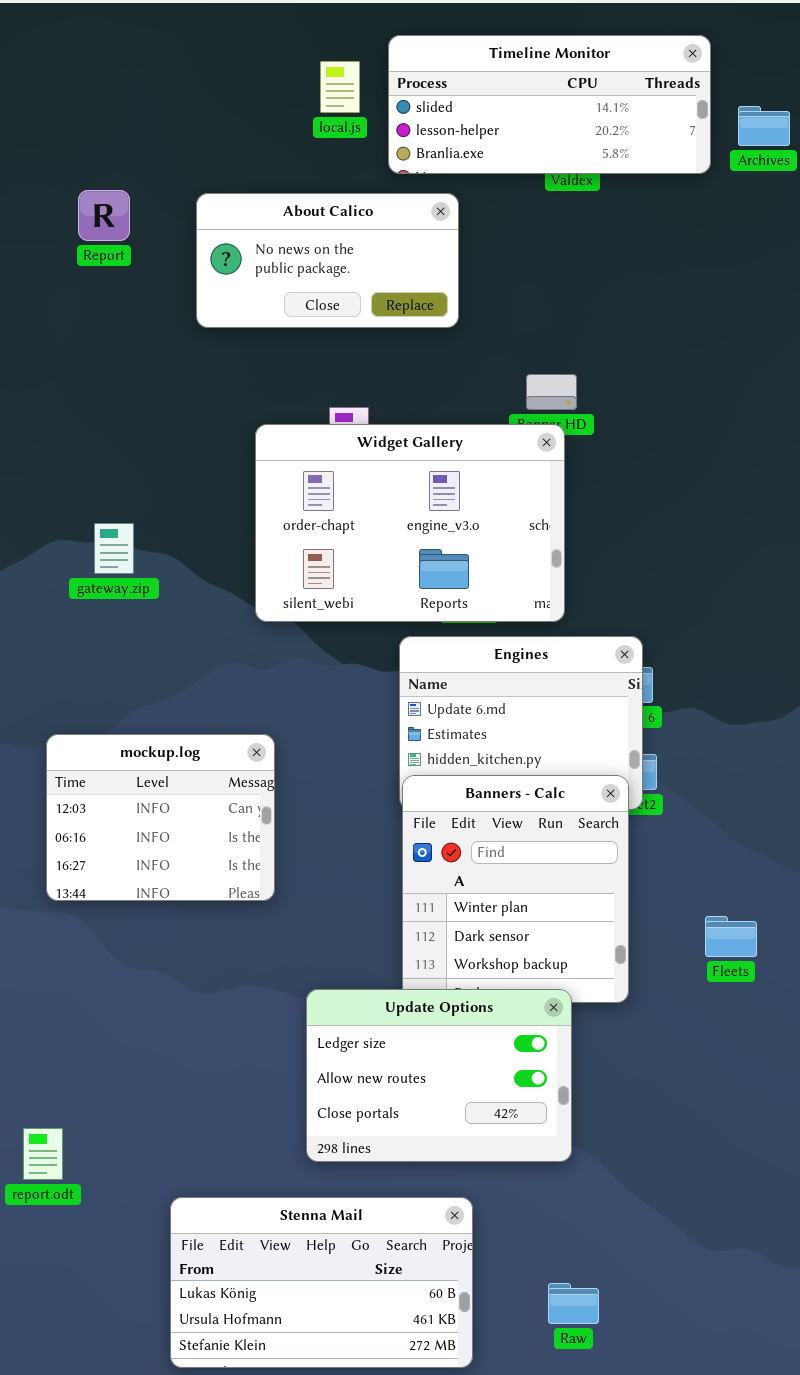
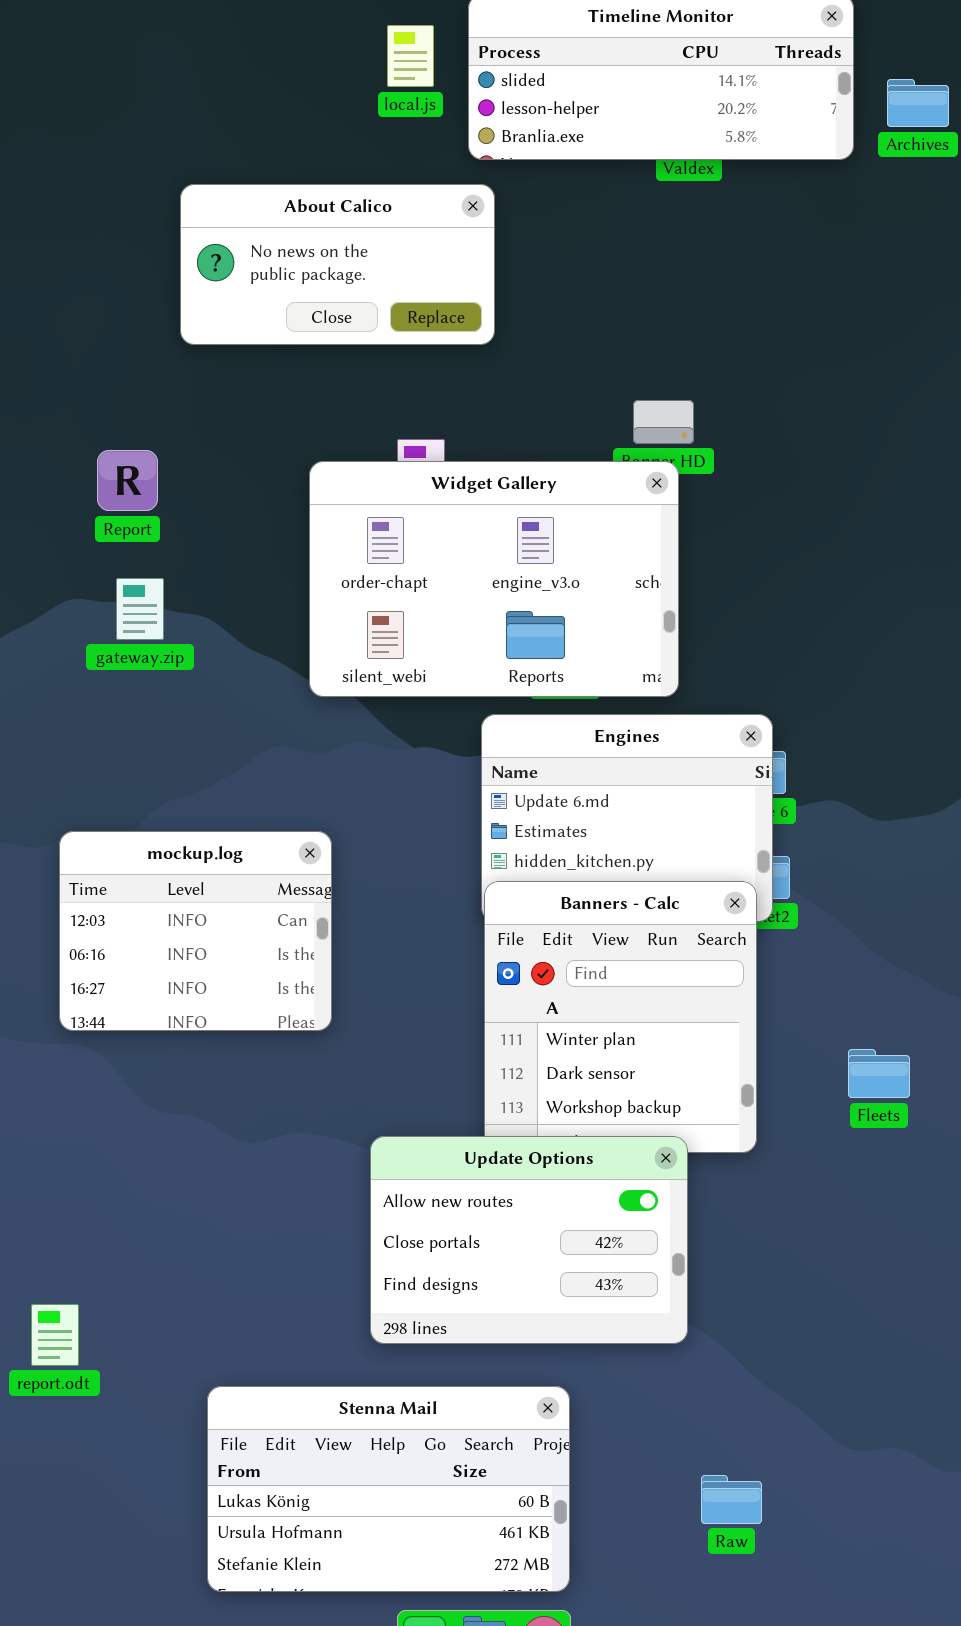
Report: [78,190,130,241] -> [97,450,158,511], moved
About Calico: [196,193,459,328] -> [180,184,495,345], moved
Update Options: [306,989,572,1162] -> [370,1136,688,1344], scrolled down 1 row
Raw: [548,1283,599,1324] -> [701,1475,762,1524], moved

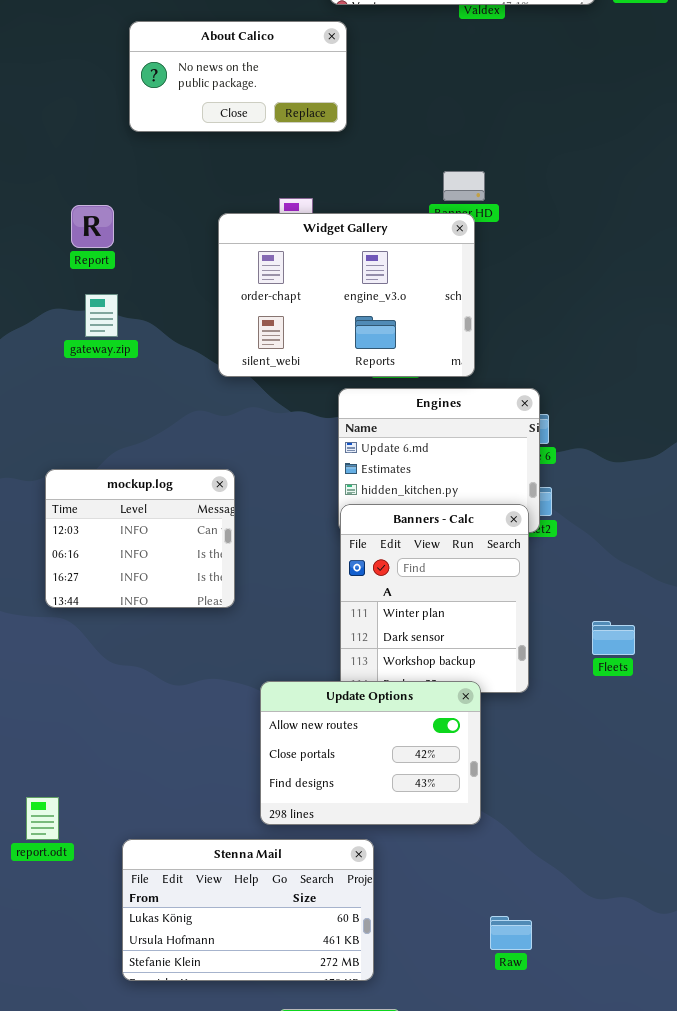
Stenna Mail: [207,1386,570,1592] -> [122,839,374,981], moved

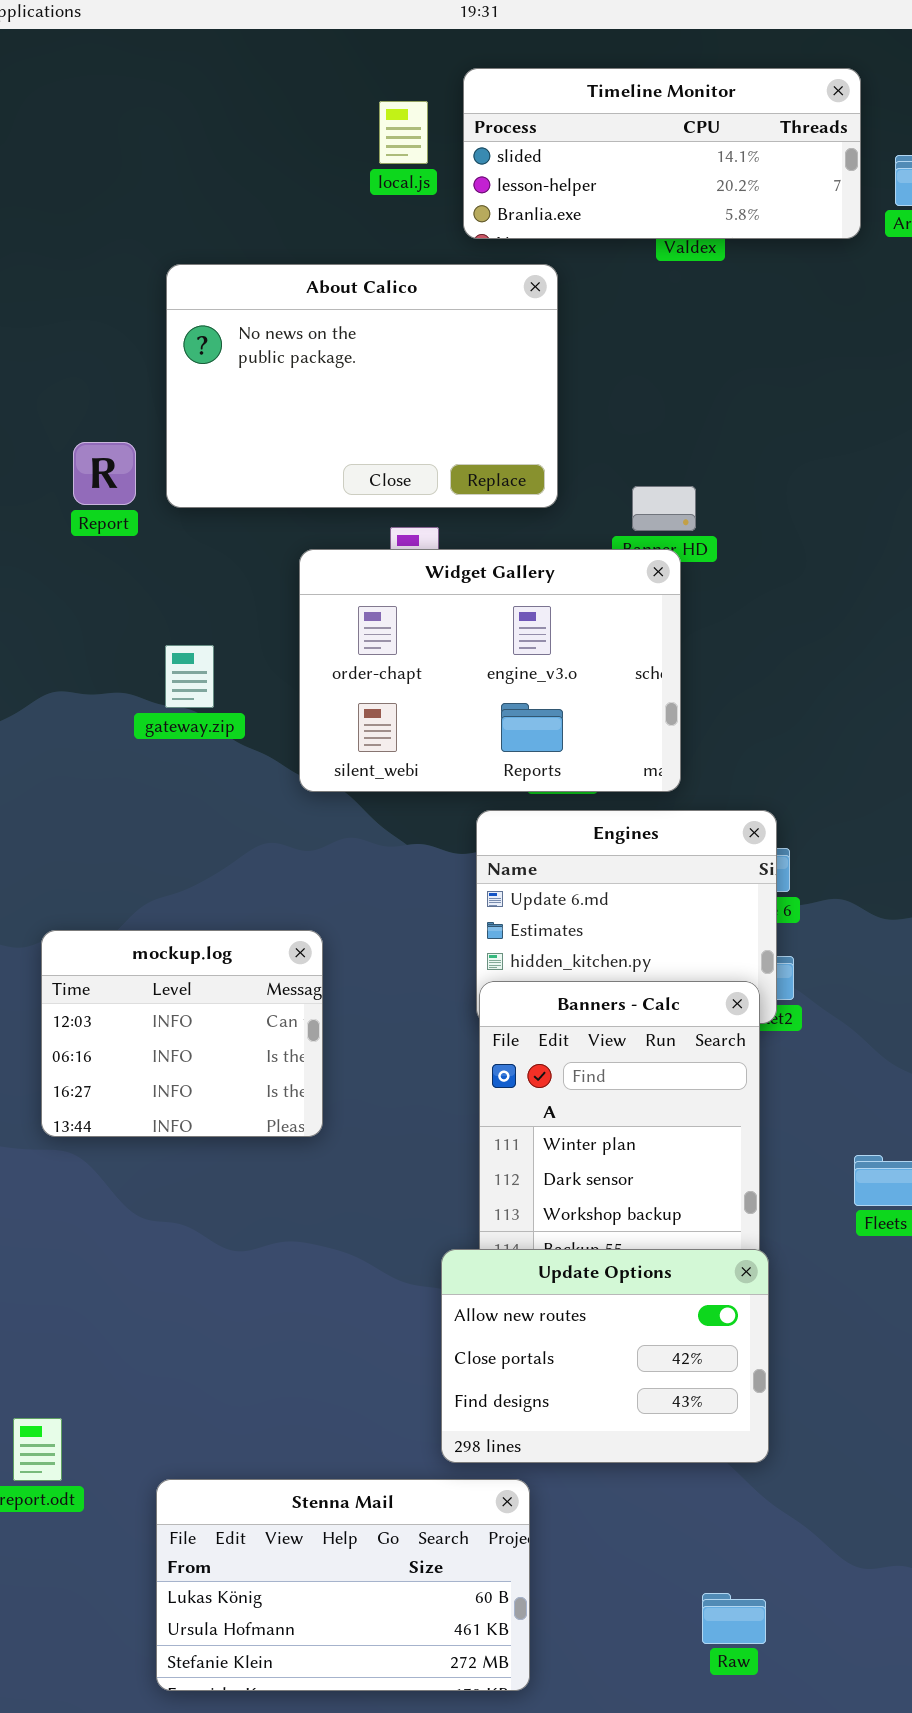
About Calico: [129,21,347,132] -> [166,264,558,508], resized
Report: [71,205,114,248] -> [73,442,136,505], moved
gateway.zip: [85,294,118,337] -> [165,645,214,708], moved
Update Options: [260,681,481,825] -> [441,1249,769,1463], moved

